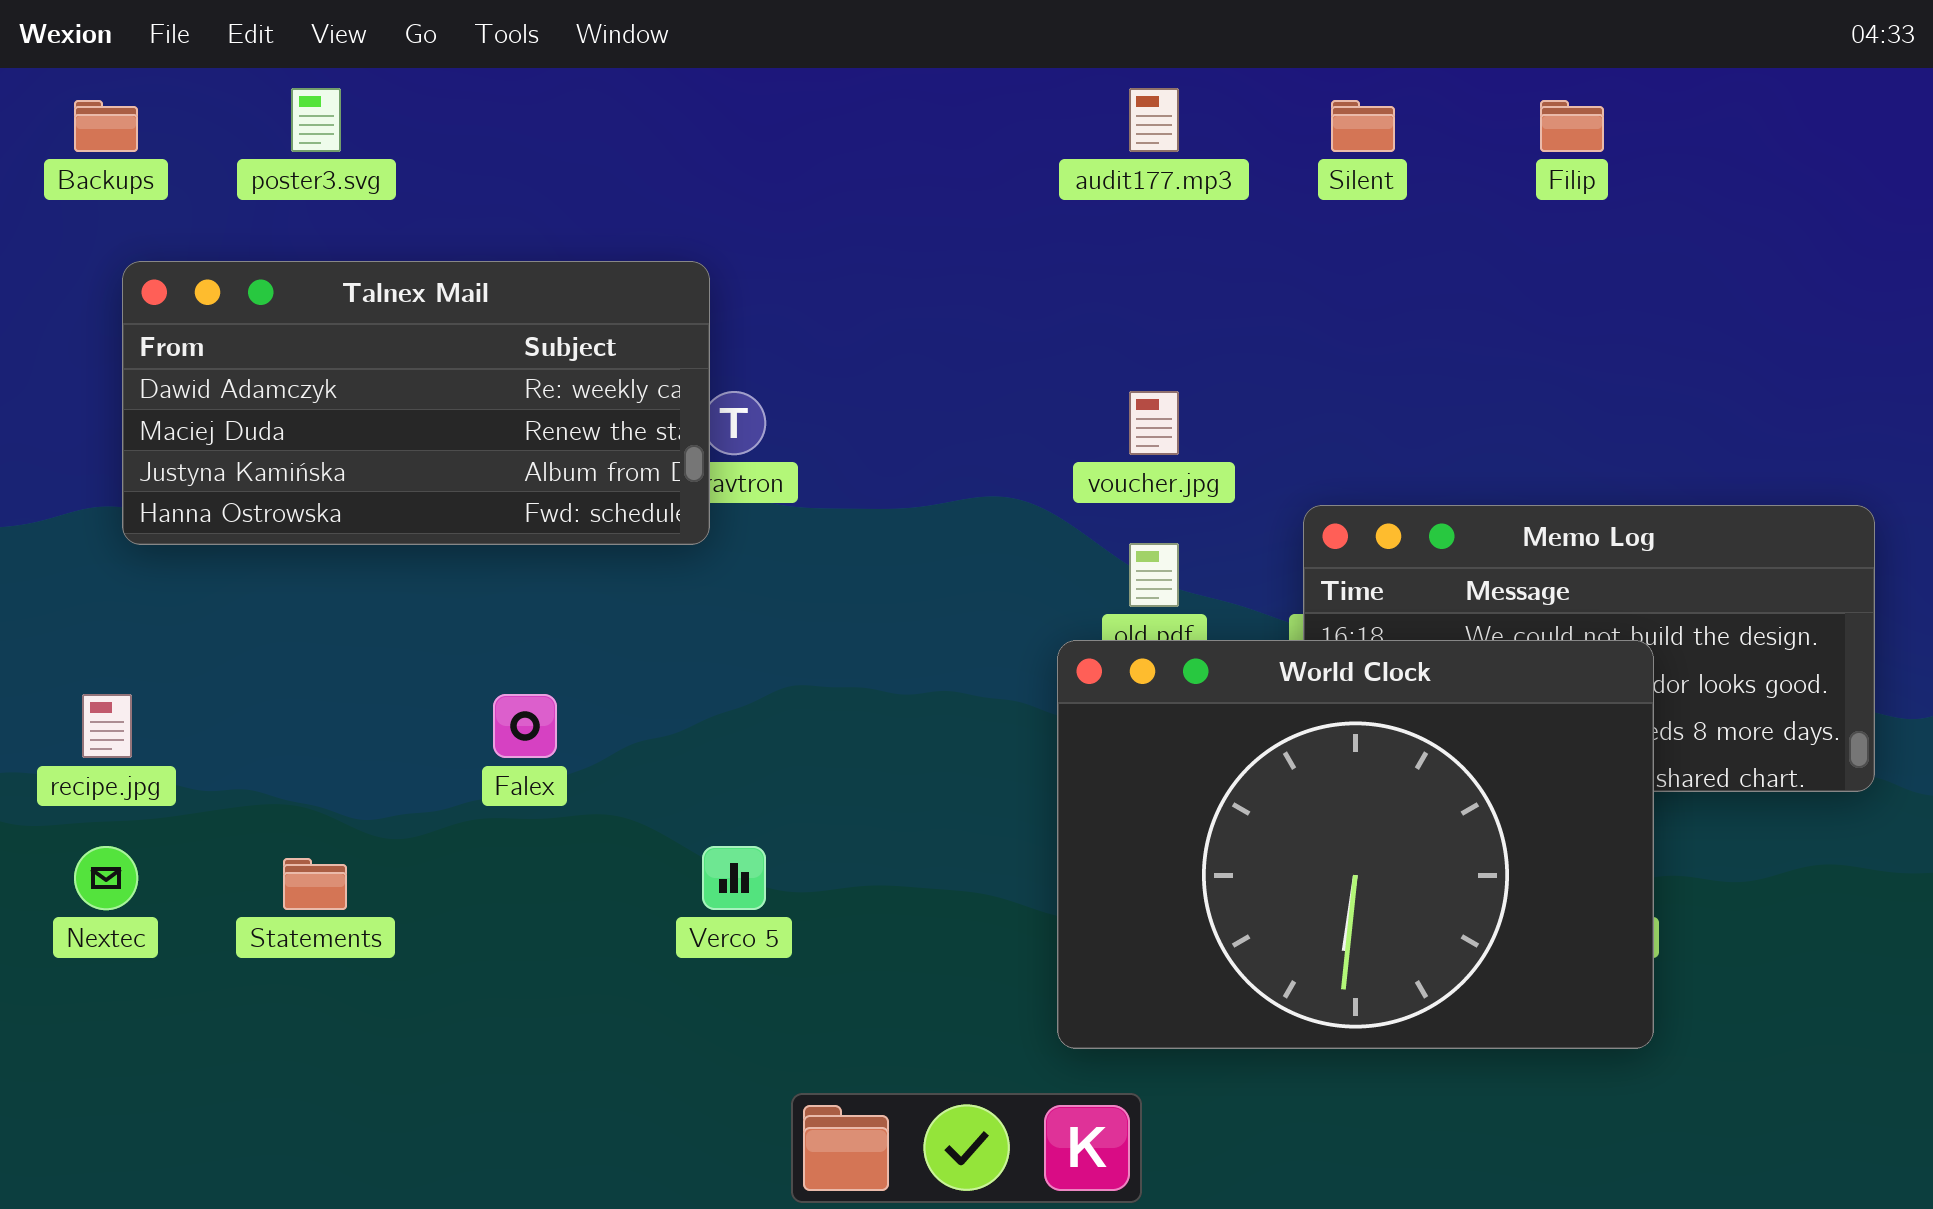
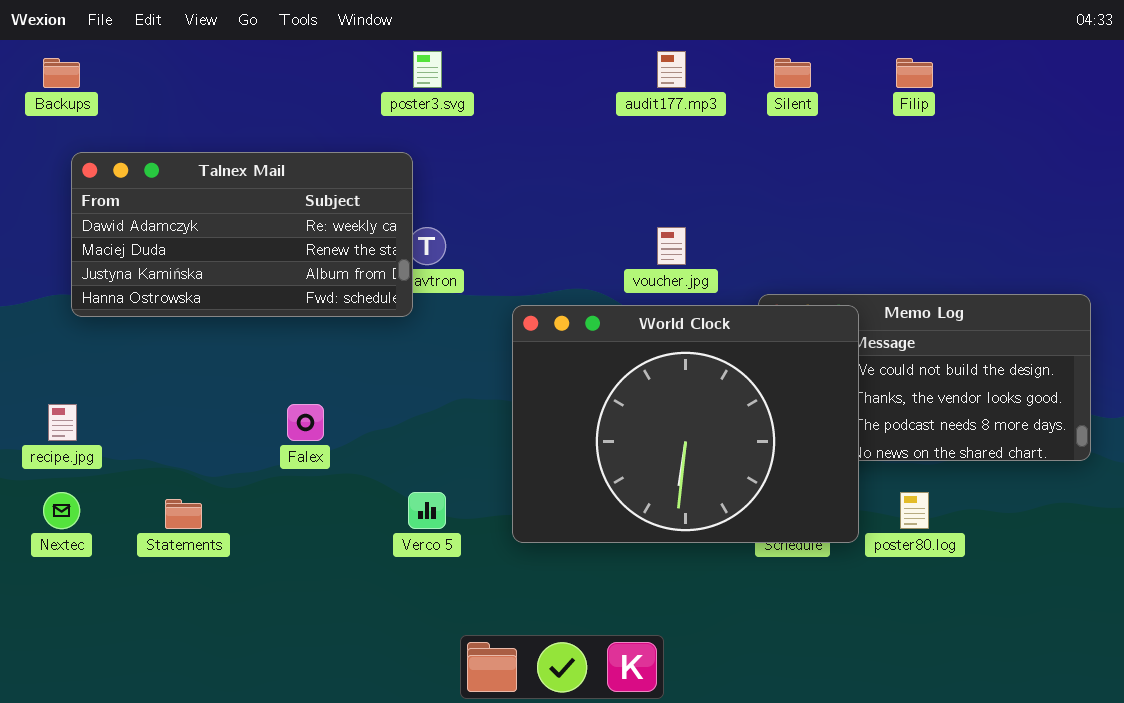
poster3.svg: [291,88,341,152] -> [413,51,442,88], moved
World Clock: [1057,640,1654,1049] -> [512,305,859,543], moved

